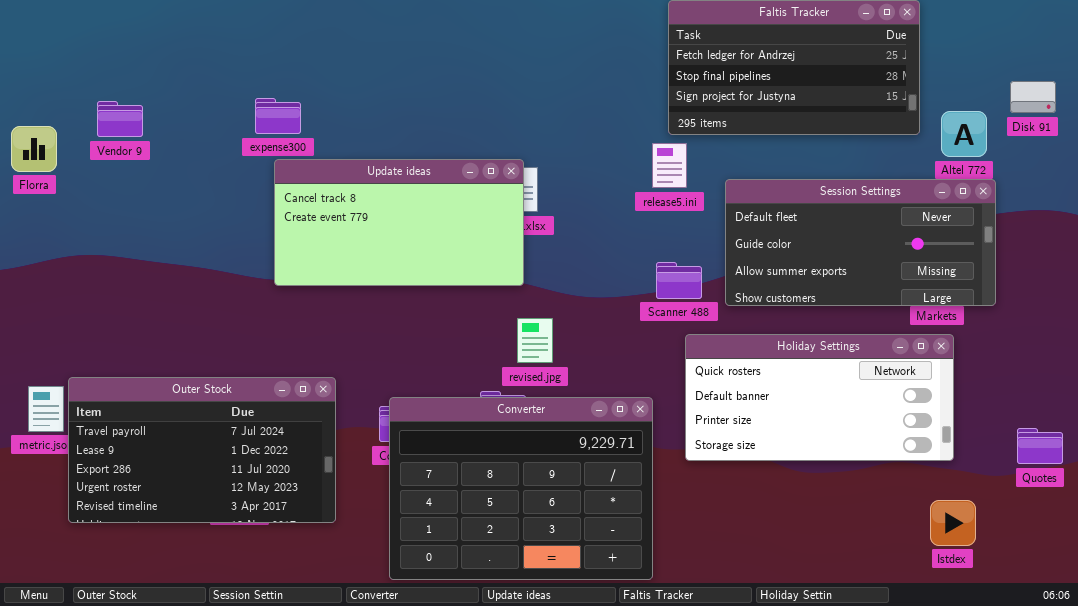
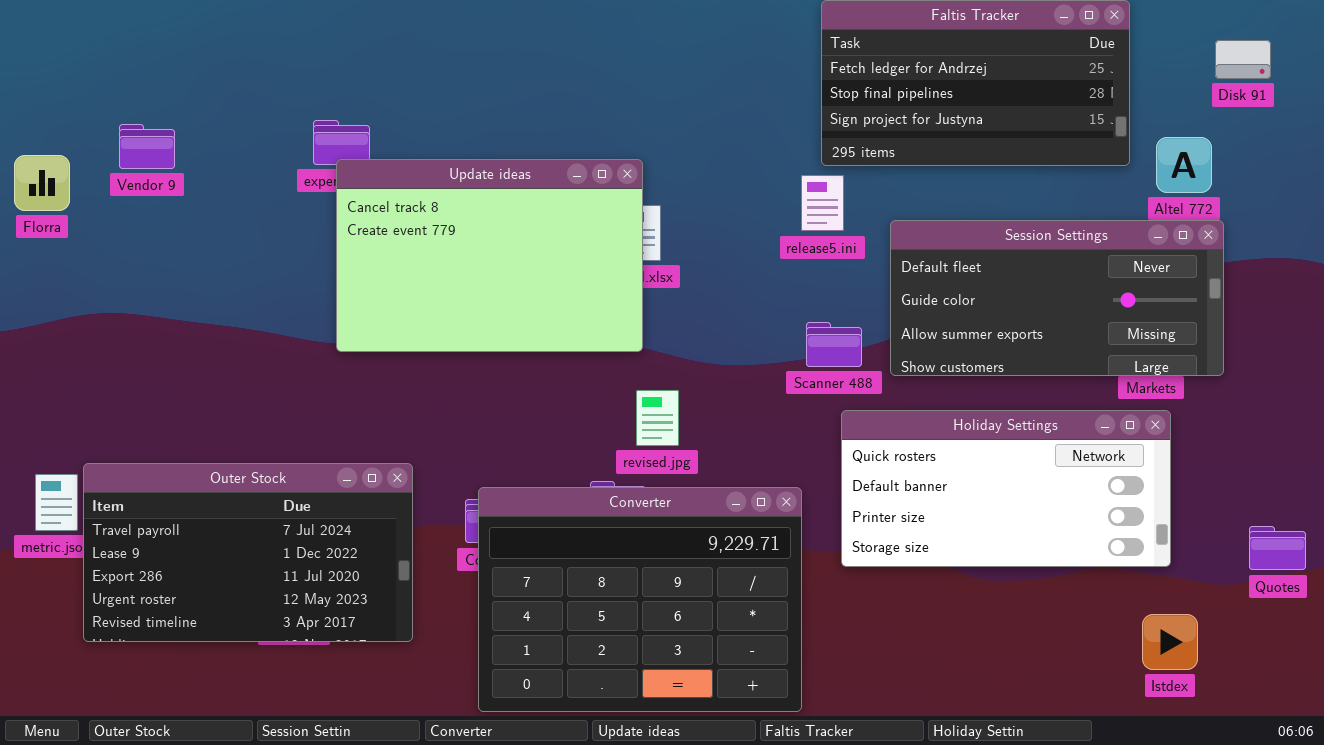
Disk 91: [1010,81,1056,113] -> [1215,40,1271,79], moved
Update ideas: [274,159,524,286] -> [336,159,643,352], resized

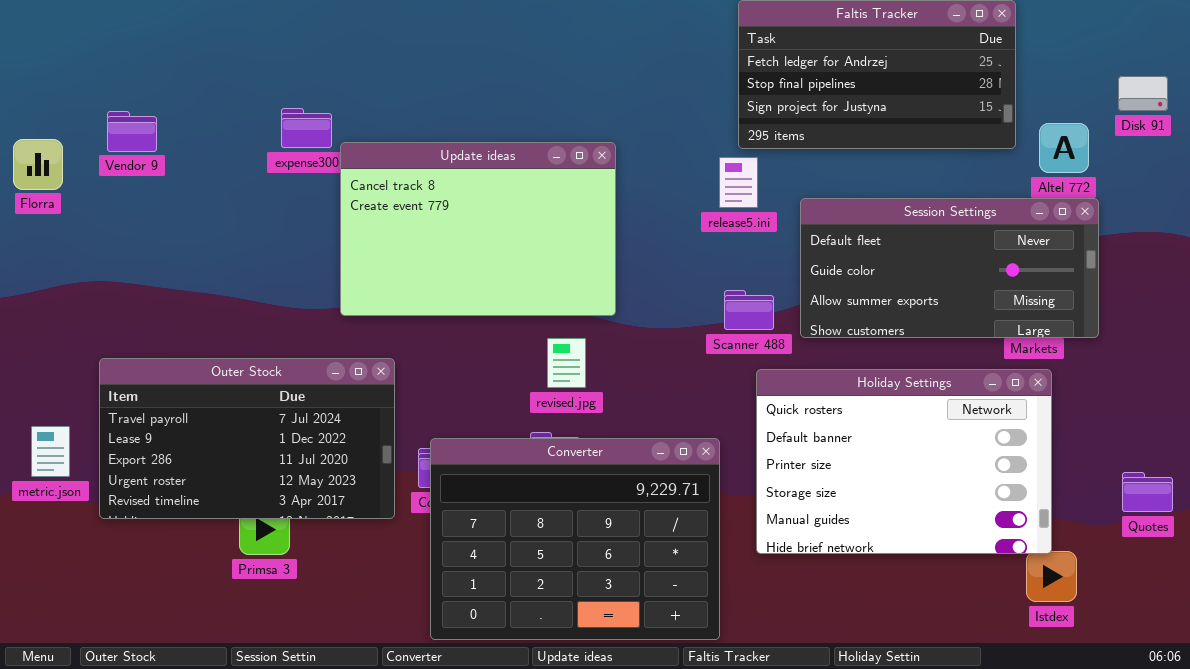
Disk 91: [1215,40,1271,79] -> [1118,76,1168,111], moved
Update ideas: [336,159,643,352] -> [340,142,616,316], moved
revised.jpg: [636,390,679,446] -> [547,338,586,388], moved
Holiday Settings: [841,410,1171,567] -> [756,369,1052,554], resized
Outer Stock: [83,463,413,642] -> [99,358,395,519], moved

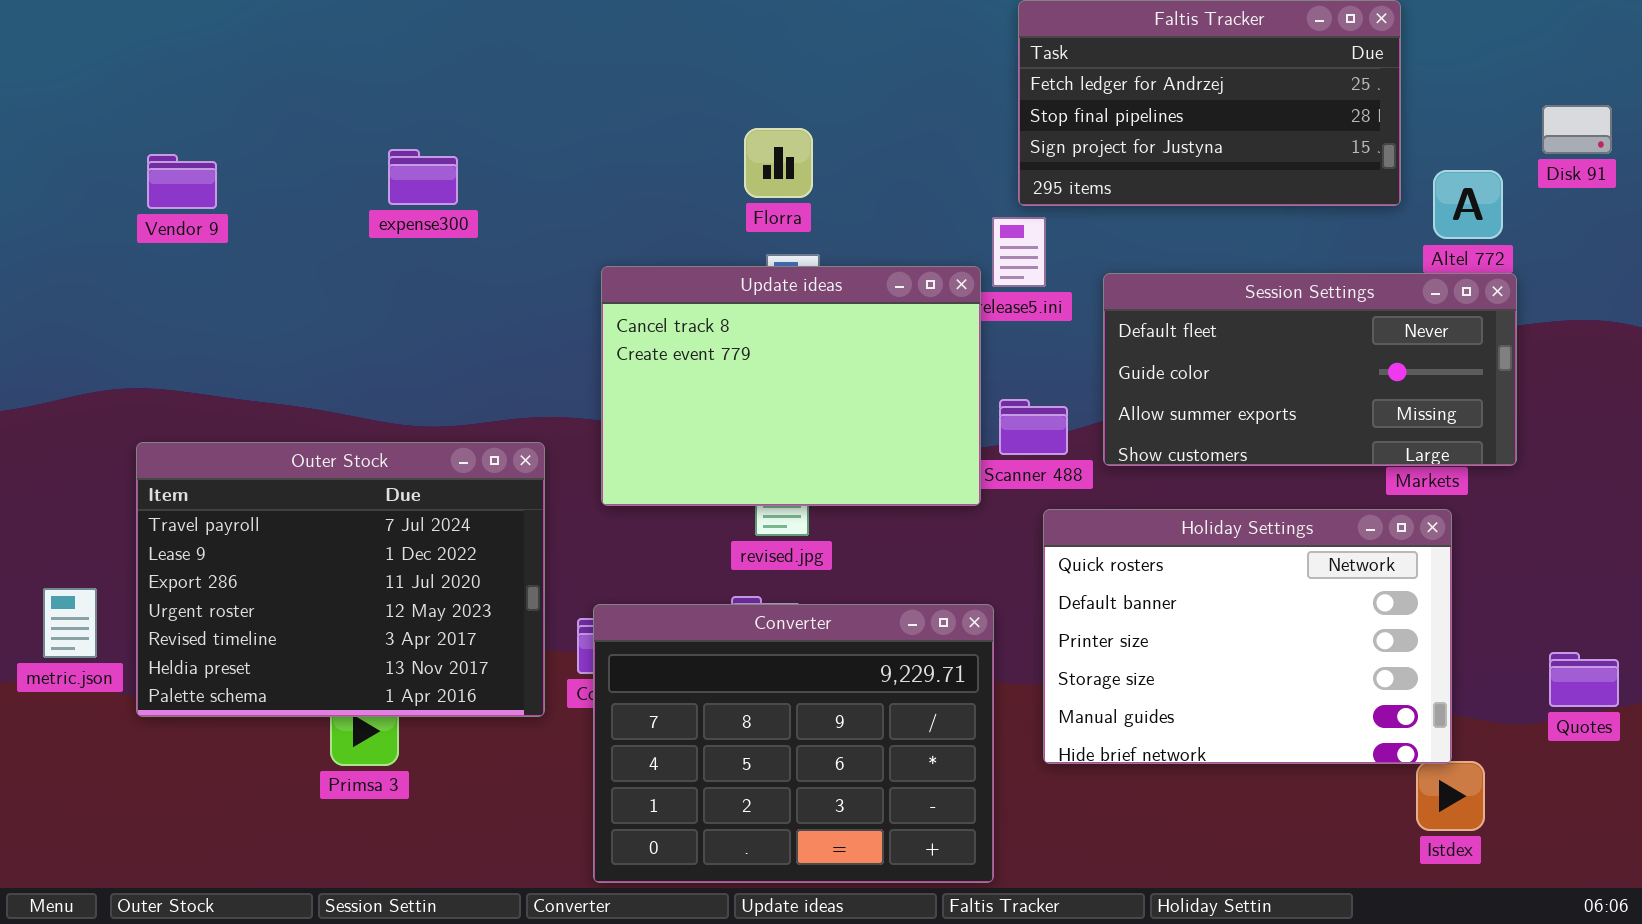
Florra: [13,139,63,190] -> [744,128,813,198], moved
Update ideas: [340,142,616,316] -> [601,266,981,506], moved
Outer Stock: [99,358,395,519] -> [136,442,545,717], resized

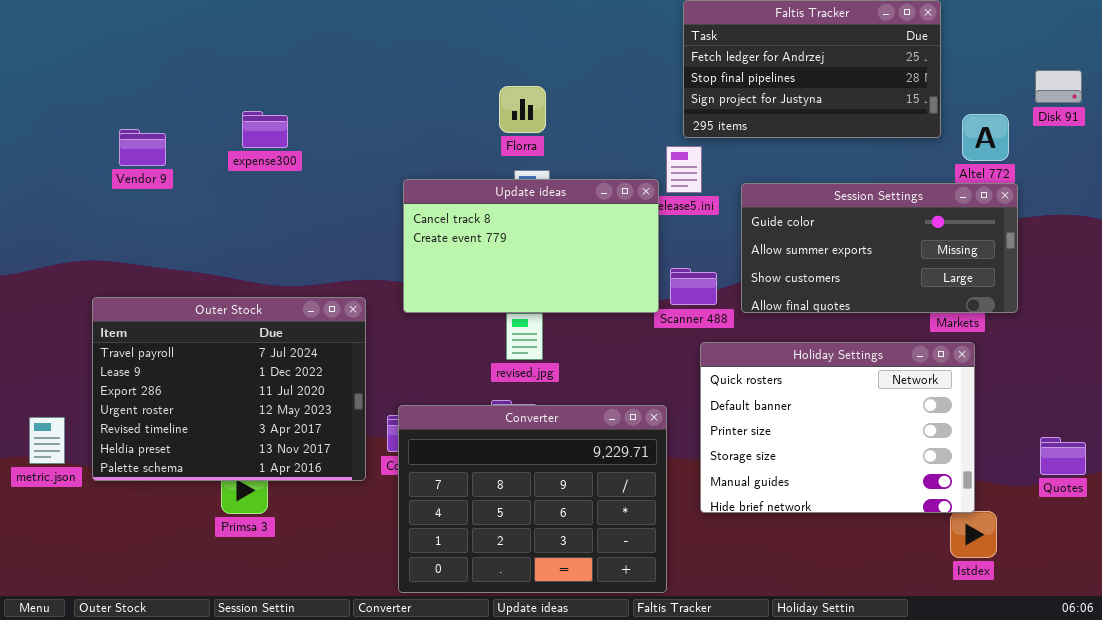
expense300: [388,149,458,205] -> [242,111,288,148], moved
Vendor 9: [147,154,217,209] -> [119,129,166,166], moved
Update ideas: [601,266,981,506] -> [403,179,659,313], resized
Session Settings: [1103,273,1517,466] -> [741,183,1018,313], scrolled down 1 row
metric.json: [43,588,97,658] -> [29,417,65,464], moved

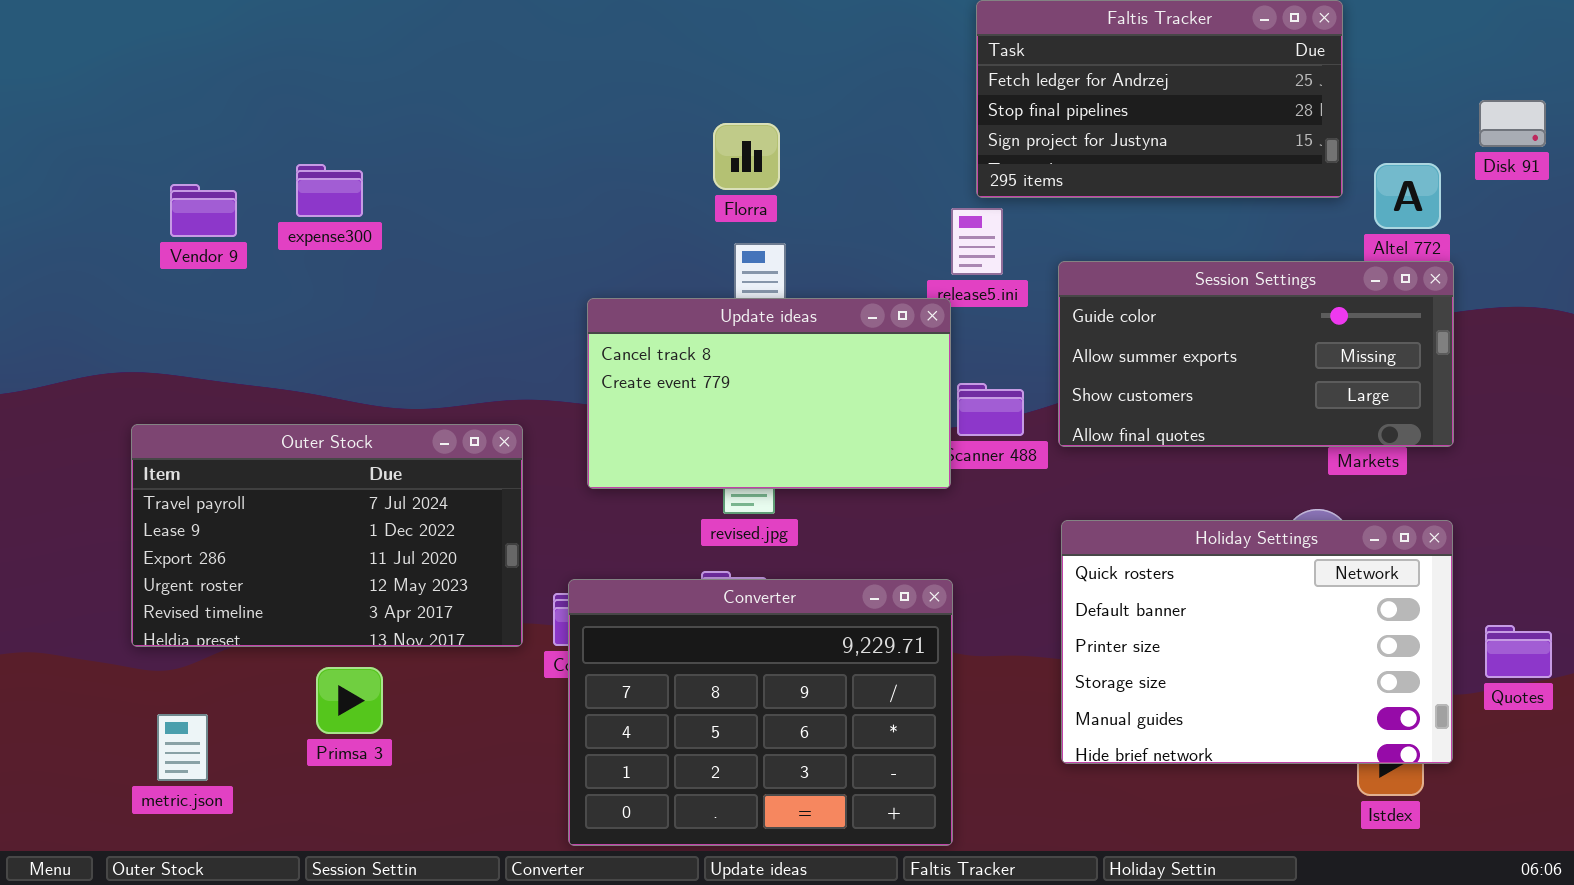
expense300: [242,111,288,148] -> [296,164,363,217], moved
Update ideas: [403,179,659,313] -> [587,298,951,489], moved
Outer Stock: [92,297,366,481] -> [131,424,523,647], resized
Holiday Settings: [700,342,975,513] -> [1061,520,1453,764], moved
metric.json: [29,417,65,464] -> [157,714,208,781], moved

